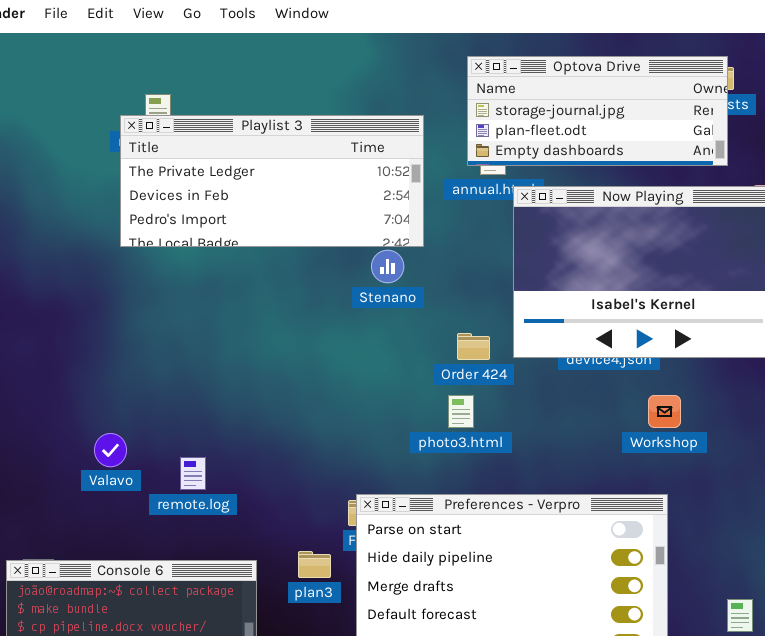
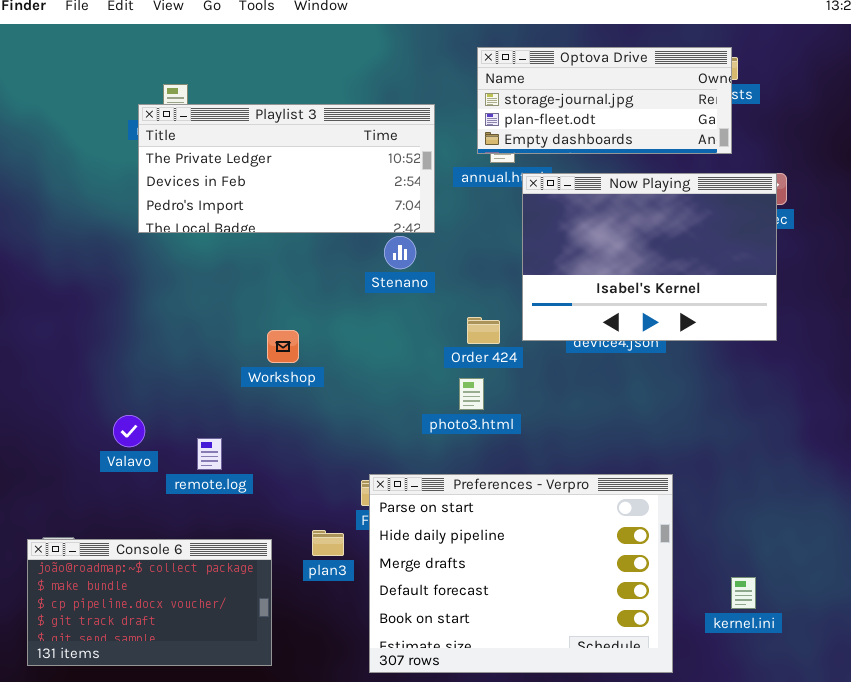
Workshop: [648,395,681,428] -> [267,330,299,363], moved

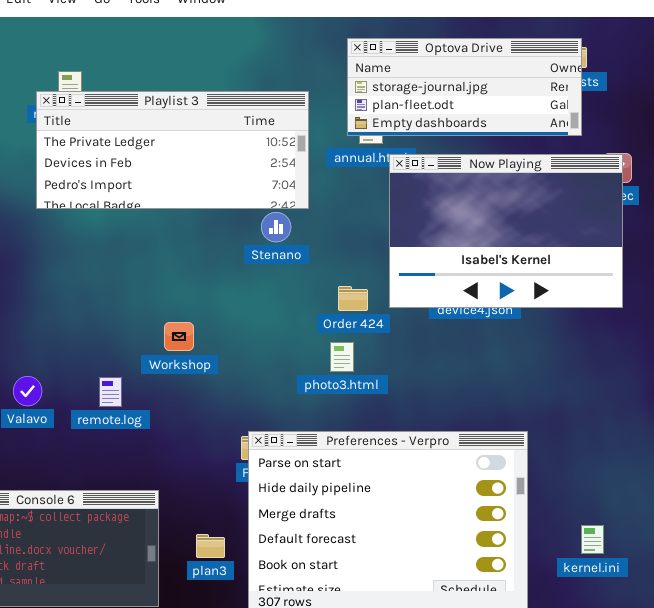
Workshop: [267,330,299,363] -> [164,322,194,351], moved
remote.log: [197,438,222,470] -> [99,377,122,407], moved
plan3: [312,530,344,556] -> [196,534,225,558], moved

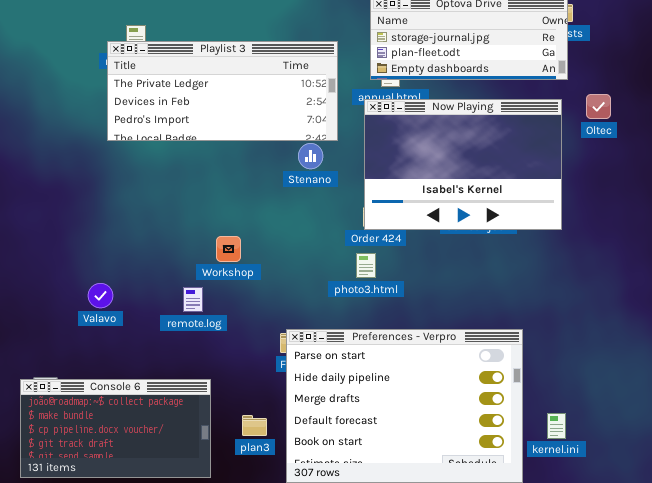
Now Playing: [389,154,623,308] -> [364,99,562,230], moved
remote.log: [99,377,122,407] -> [183,287,203,312], moved
kernel.ini: [581,525,604,554] -> [547,413,566,439], moved

